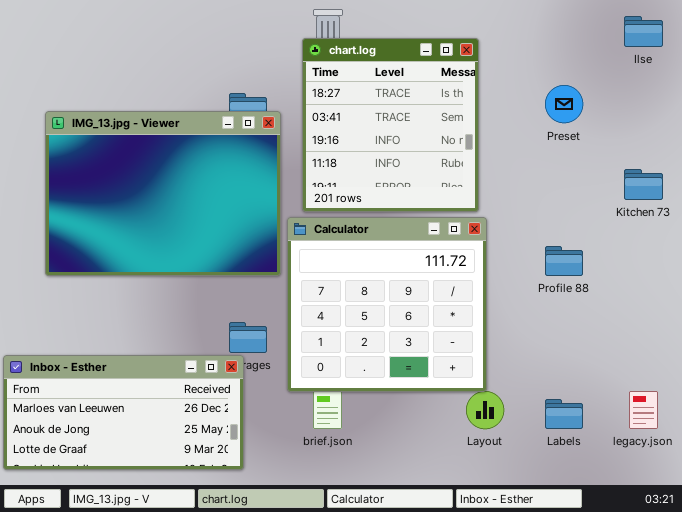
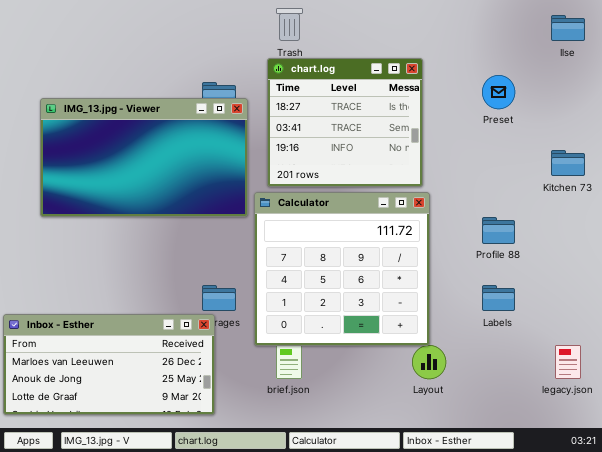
chart.log: [302,38,479,212] -> [267,58,423,187], resized
IMG_13.jpg - Viewer: [45,111,281,276] -> [40,98,248,217], resized
Labels: [545,399,583,429] -> [482,285,515,311], moved

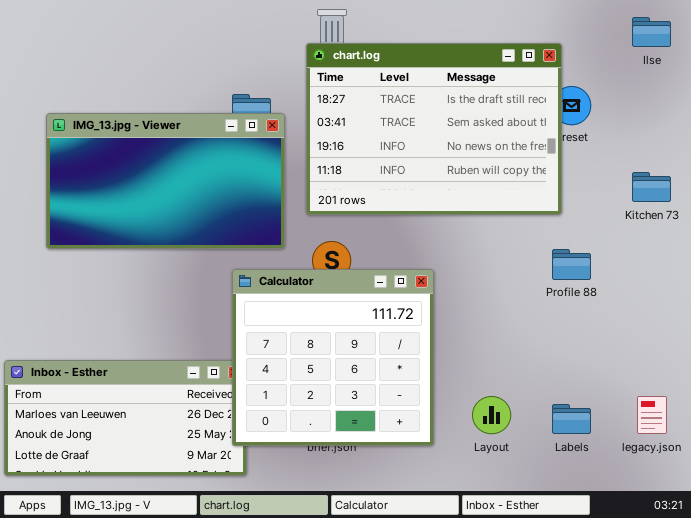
chart.log: [267,58,423,187] -> [306,43,562,215], resized
Calculator: [254,192,430,346] -> [232,269,434,446], moved
Labels: [482,285,515,311] -> [552,404,591,434], moved

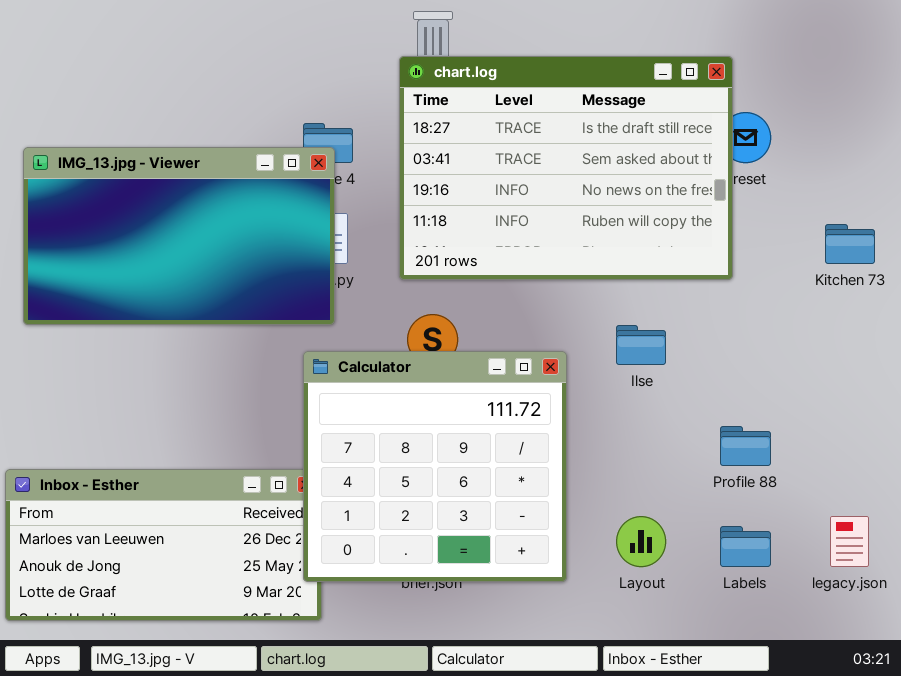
Ilse: [632,17,671,47] -> [616,325,666,365], moved
IMG_13.jpg - Viewer: [46,113,285,249] -> [23,147,335,325], moved
Profile 88: [552,249,591,280] -> [720,426,771,466], moved

